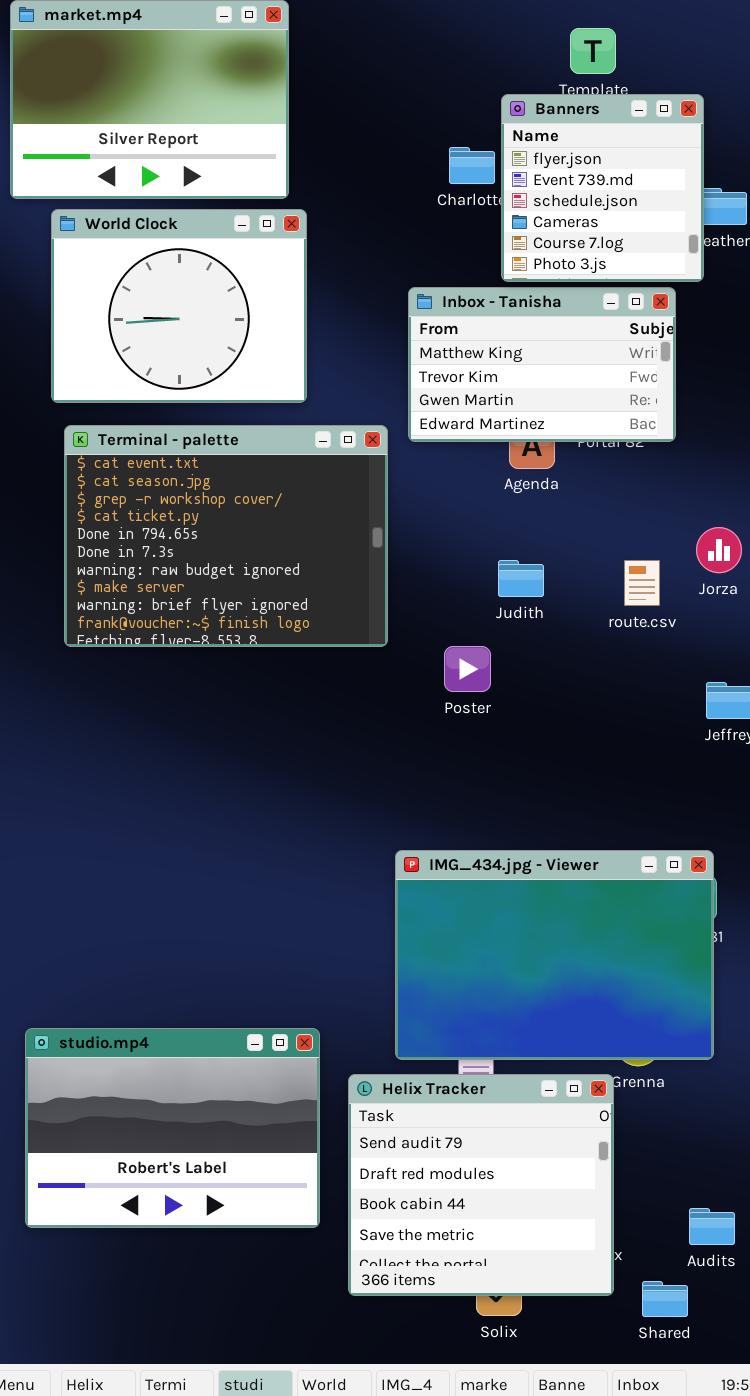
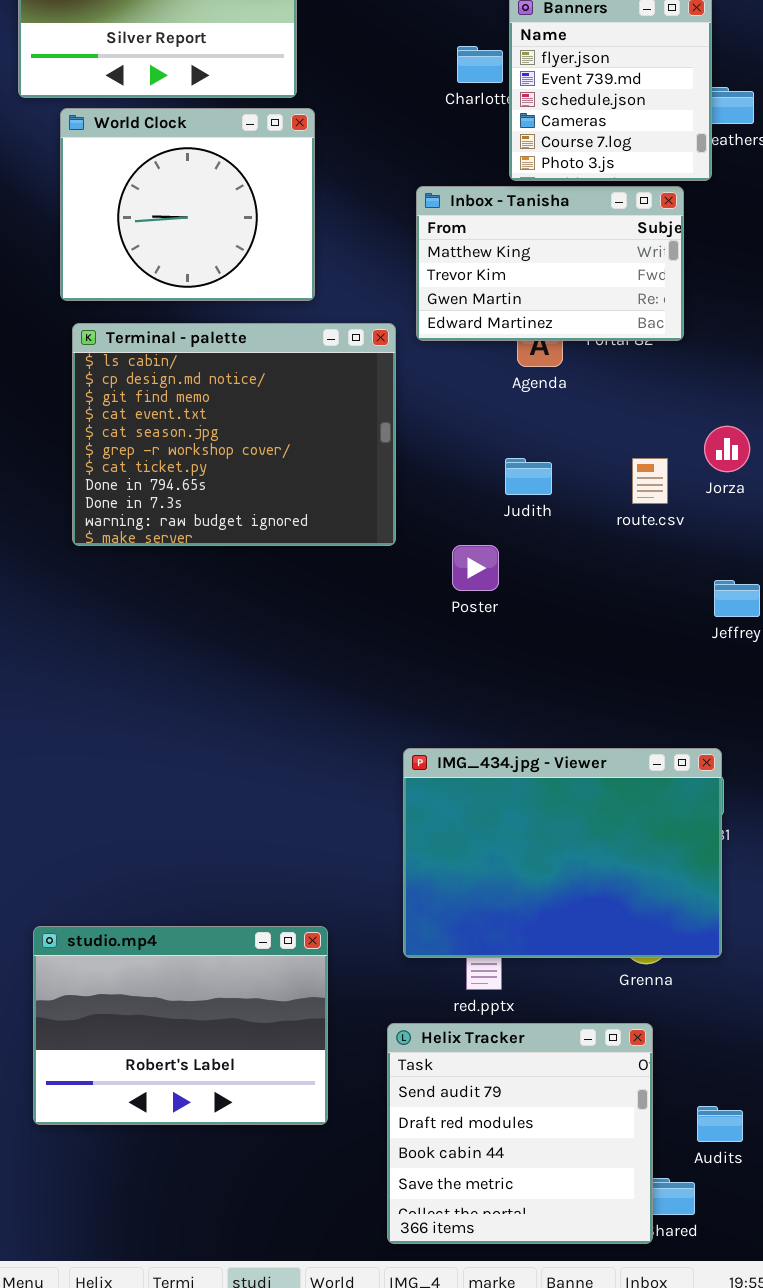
Terminal - palette: [64,425,388,647] -> [72,323,396,546], scrolled up 3 rows
Helix Tracker: [348,1074,614,1296] -> [387,1023,653,1244], moved

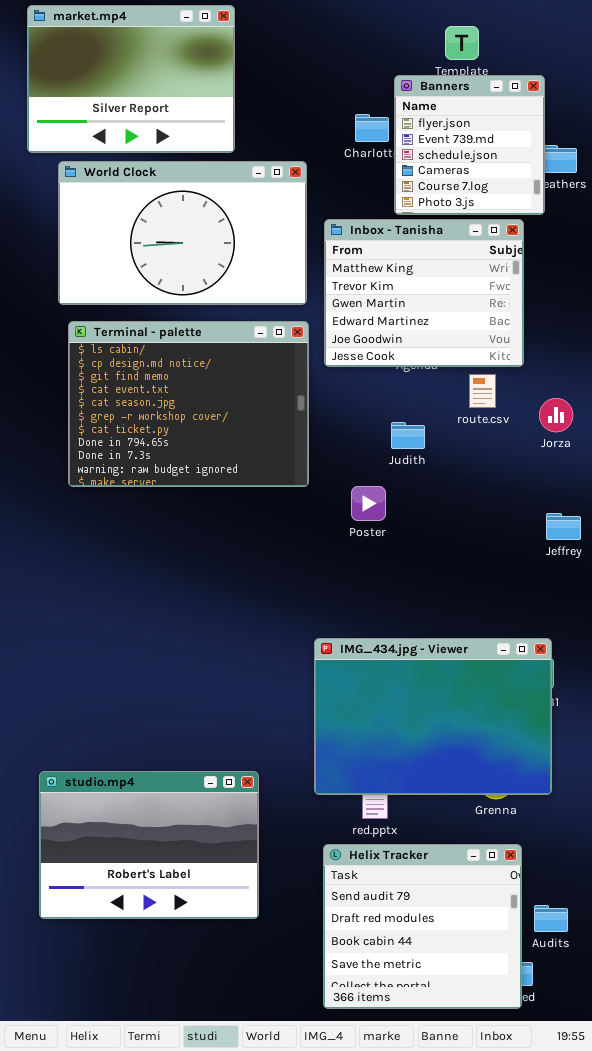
World Clock: [60,108,315,301] -> [58,161,307,305], resized
Inbox - Tanisha: [416,186,684,341] -> [324,219,524,367], resized
route.csv: [632,458,668,504] -> [469,374,496,408], moved
Helix Tracker: [387,1023,653,1244] -> [323,844,522,1009], moved

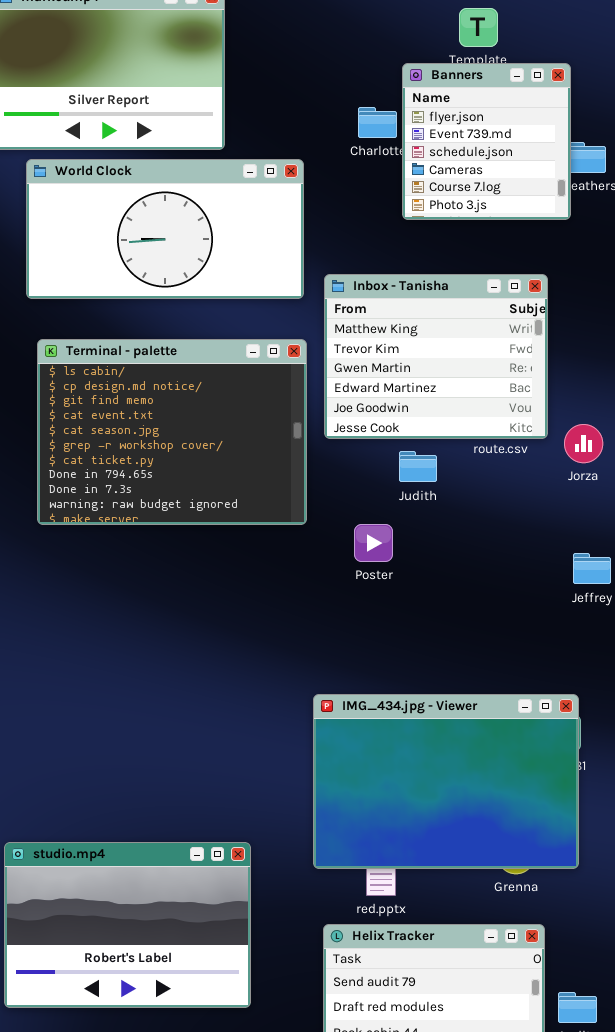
World Clock: [58,161,307,305] -> [26,159,304,299], resized
Inbox - Tanisha: [324,219,524,367] -> [324,274,548,439], moved

